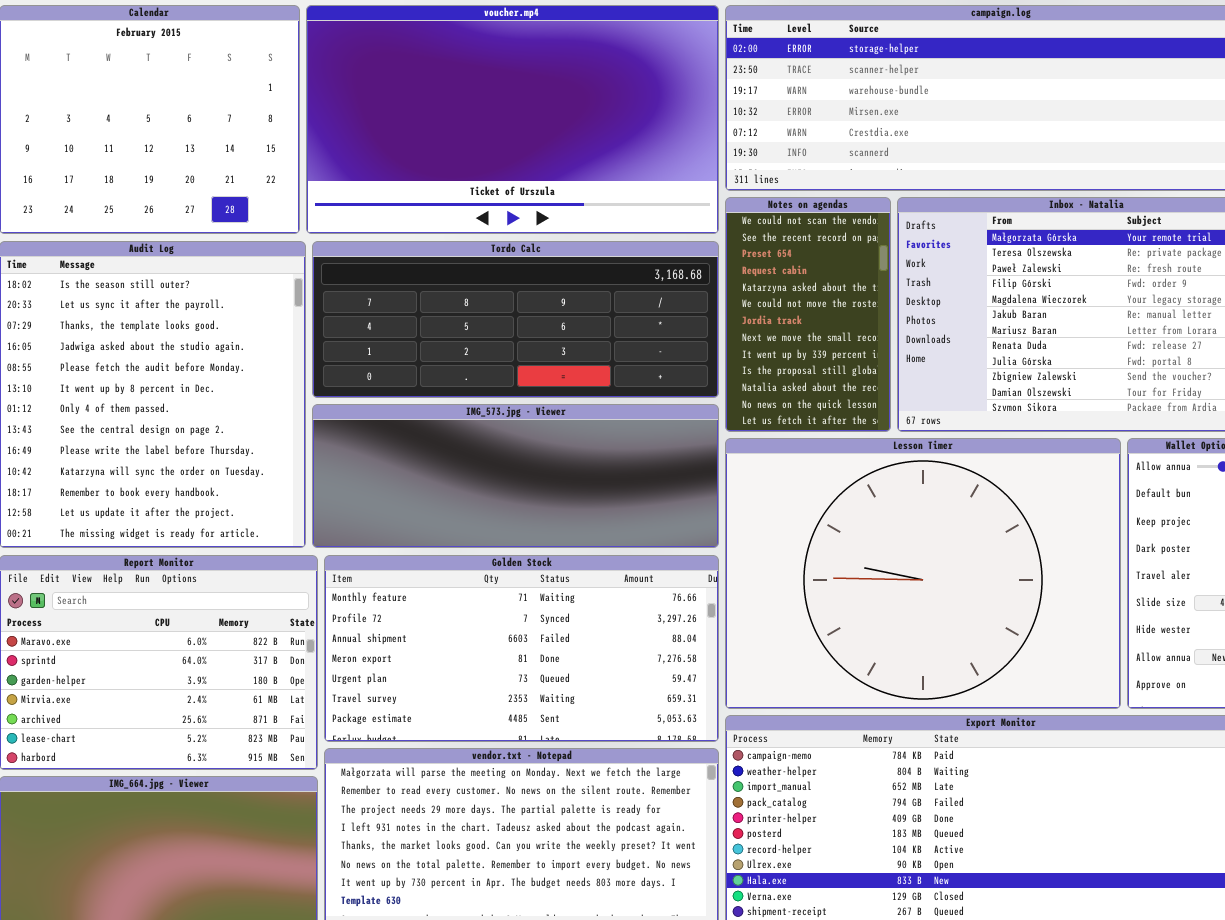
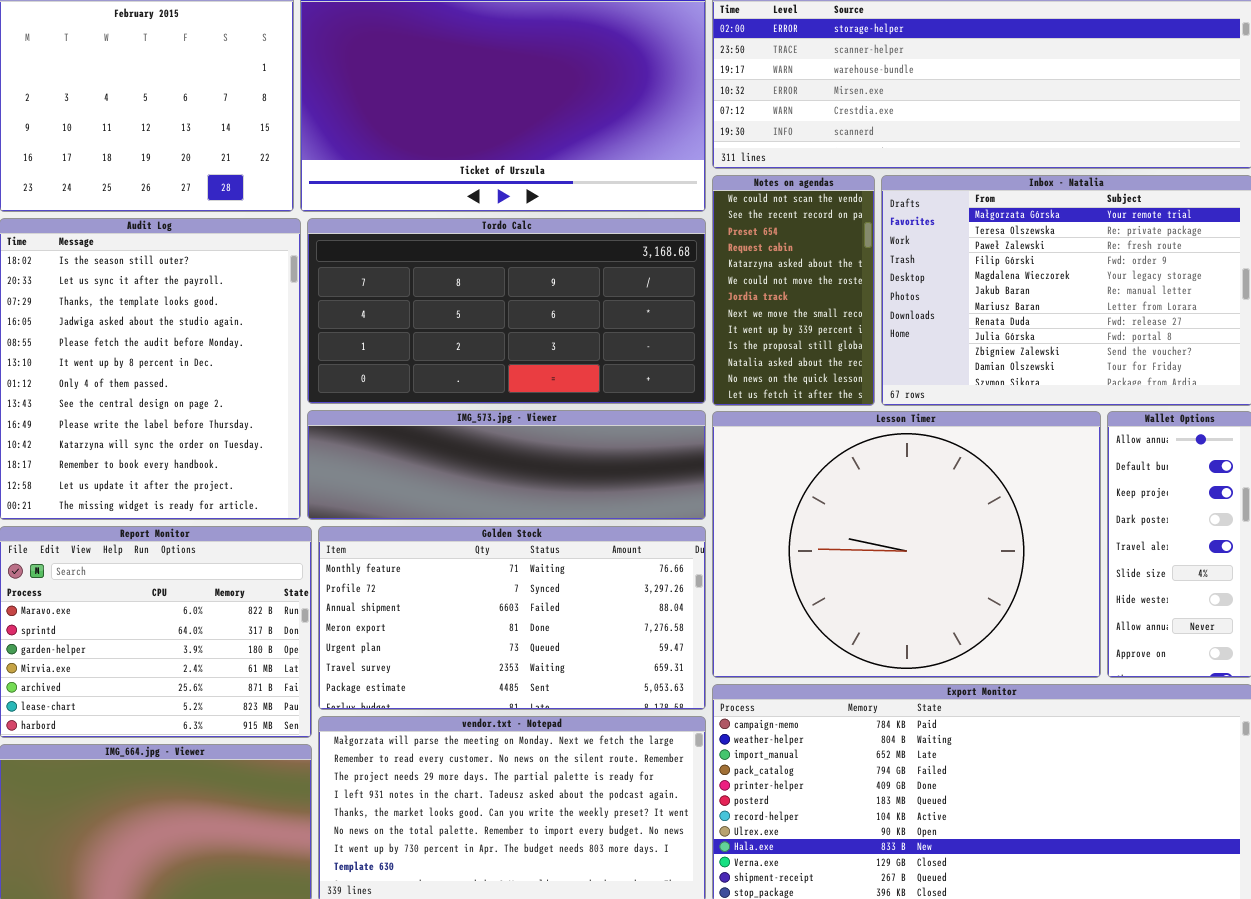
Tordo Calc: [312,241,719,398] -> [307,218,706,404], resized
IMG_573.jpg - Viewer: [312,404,719,548] -> [307,410,706,520], resized

